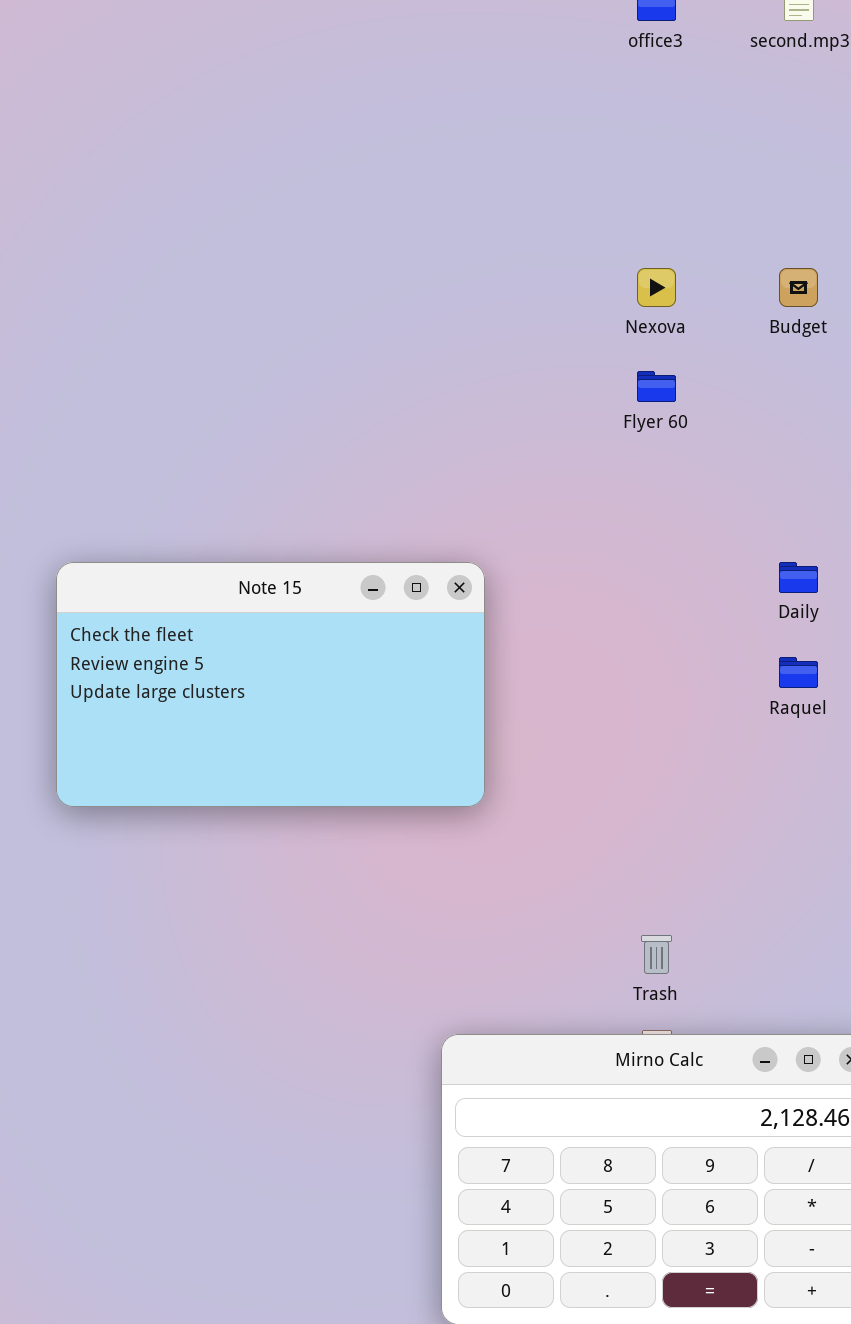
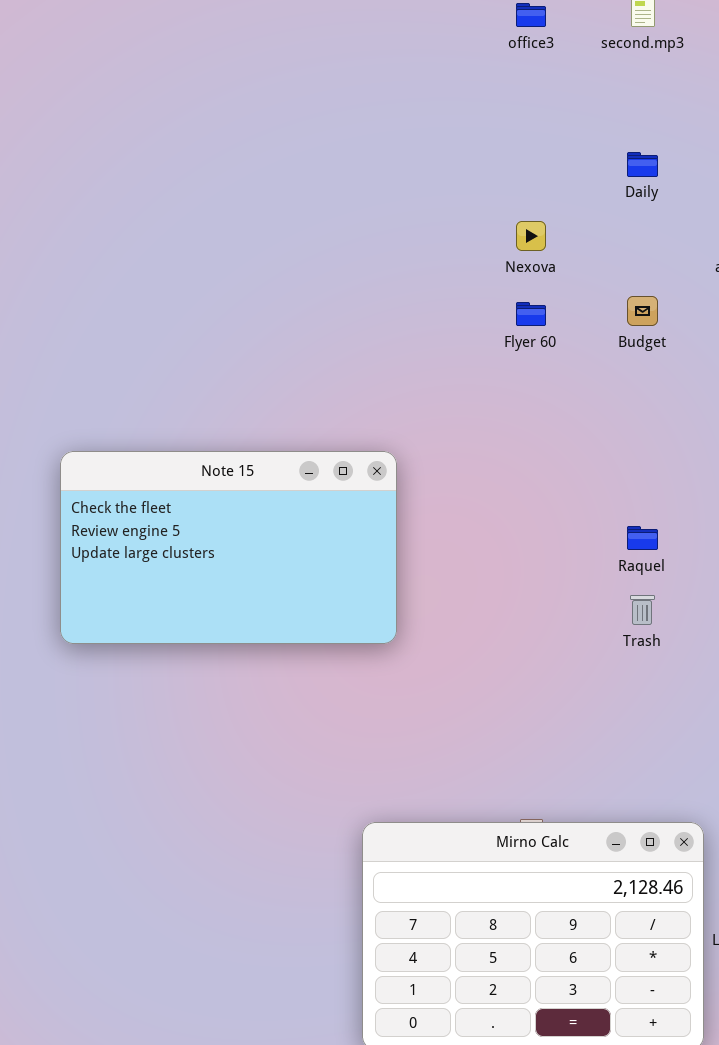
Budget: [779,268,818,307] -> [627,296,658,326], moved
Daily: [779,562,818,593] -> [627,152,658,177], moved
Trash: [641,935,672,974] -> [630,595,655,625], moved

